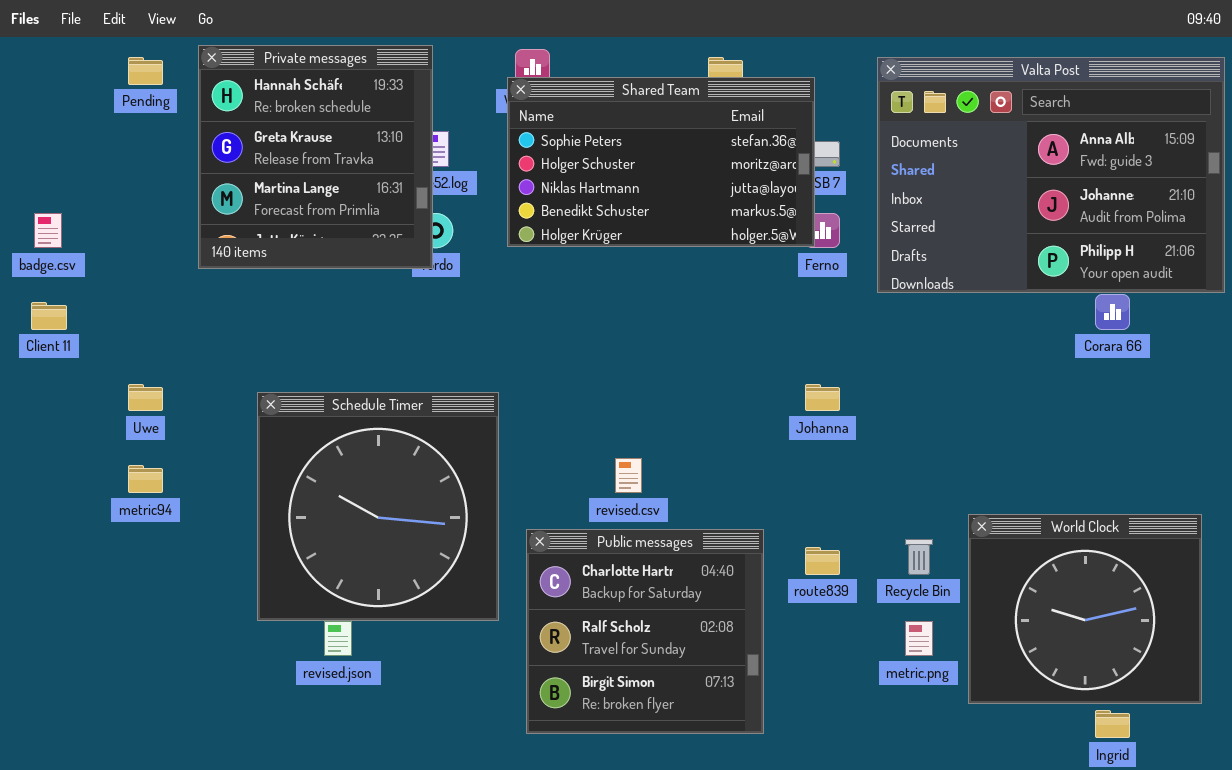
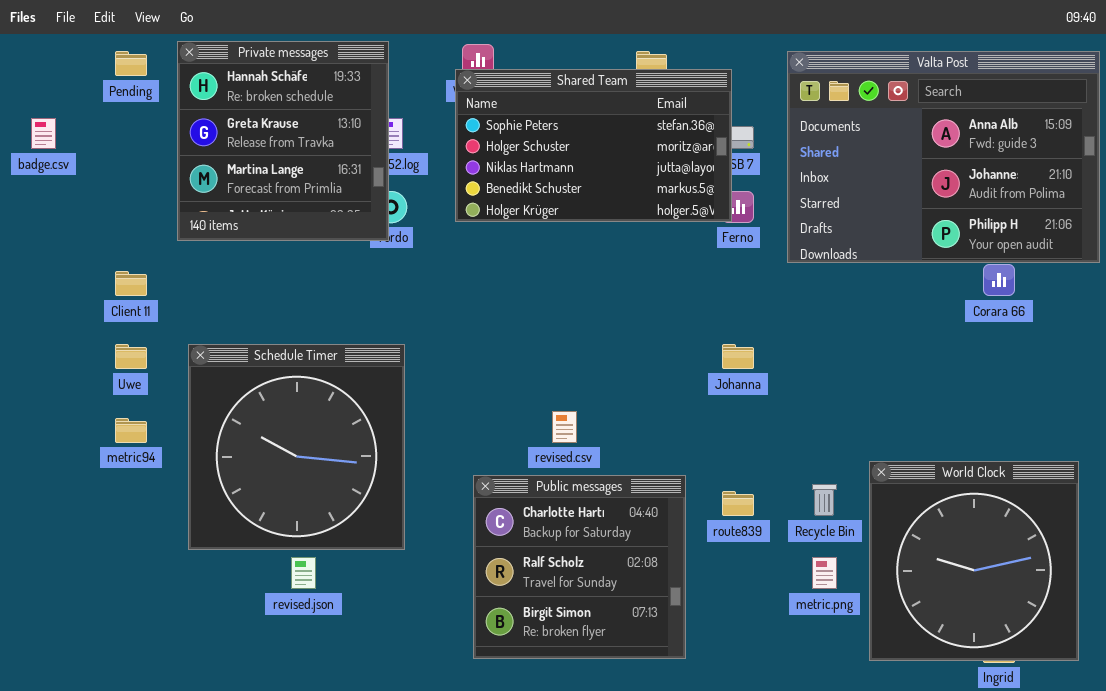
badge.csv: [34,213,62,248] -> [31,118,56,149], moved
Client 11: [31,302,67,330] -> [115,271,147,296], moved
Schedule Timer: [257,392,499,621] -> [188,344,405,550], moved
World Clock: [968,514,1202,704] -> [869,461,1079,661], resized

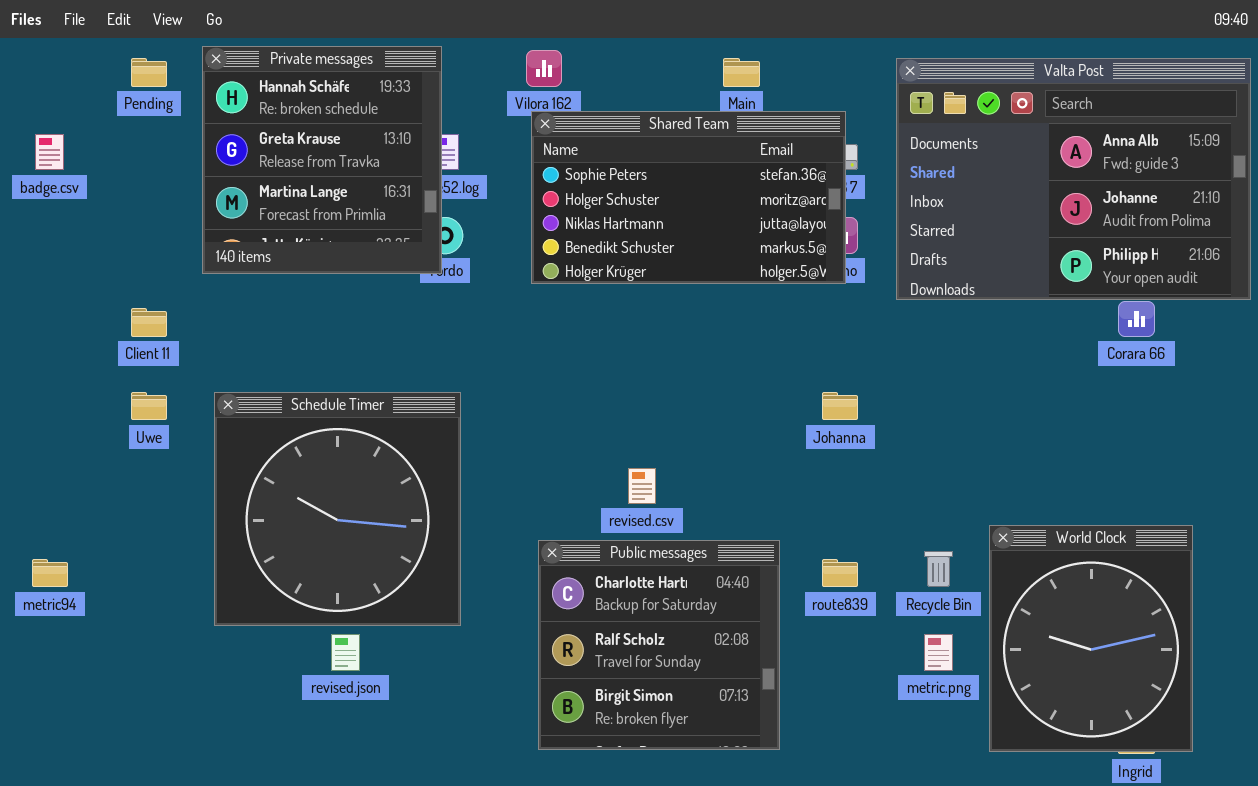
Shared Team: [455,69,732,222] -> [531,111,846,284], moved
metric94: [115,418,147,443] -> [32,559,68,587], moved
World Clock: [869,461,1079,661] -> [989,525,1193,752], resized

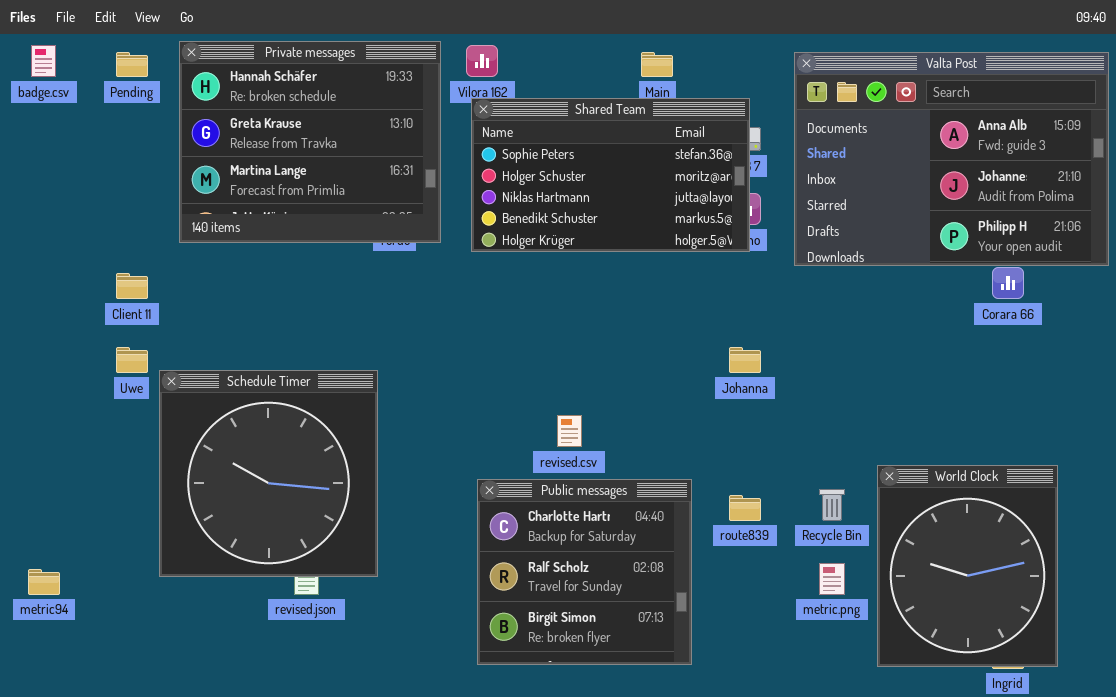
Private messages: [202,46,442,274] -> [179,41,441,243], resized
badge.csv: [35,134,64,170] -> [31,45,56,77], moved
Schedule Timer: [214,392,461,626] -> [159,370,378,577], moved
metric94: [32,559,68,587] -> [28,569,60,595], moved

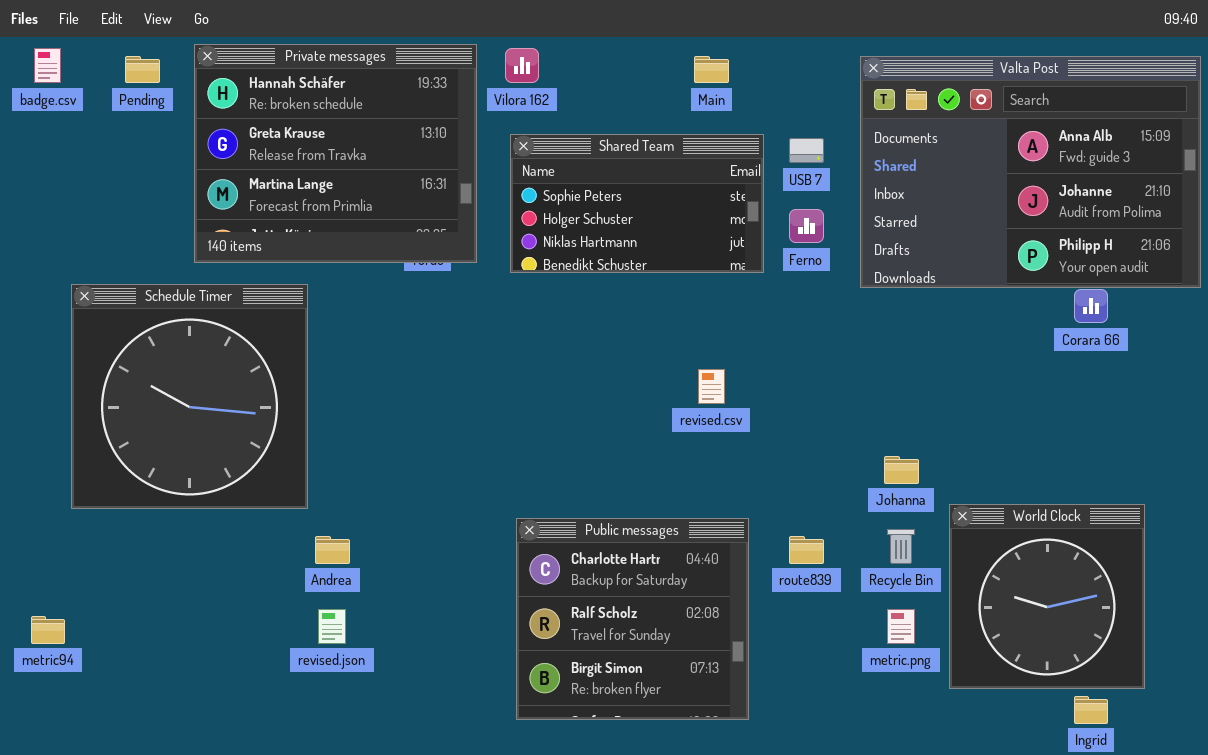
Shared Team: [471,98,750,252] -> [510,134,764,273], resized
Johanna: [729,347,761,373] -> [884,456,919,484], moved
Schedule Timer: [159,370,378,577] -> [71,284,308,509], moved
revised.csv: [557,415,582,447] -> [698,369,725,404], moved
World Clock: [877,465,1058,667] -> [949,504,1145,689], resized

